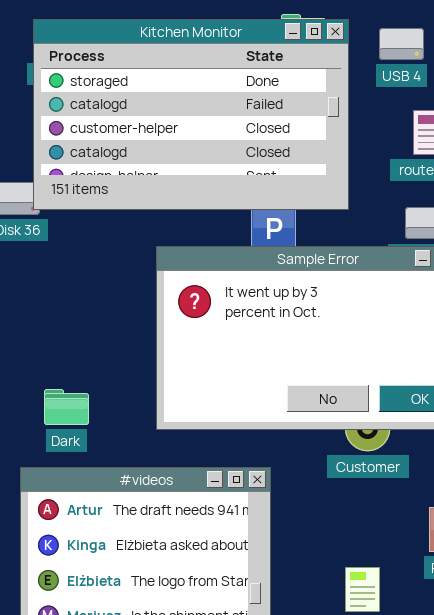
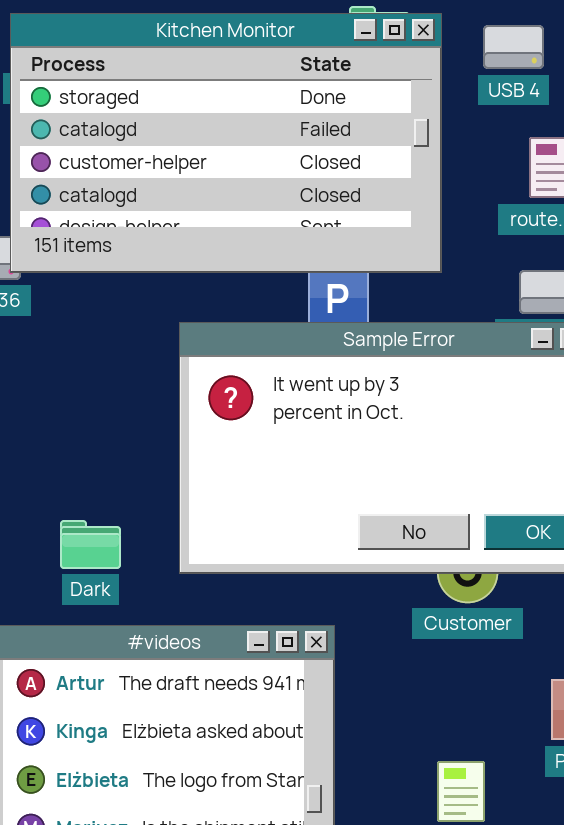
Dark: [44,389,89,425] -> [60,520,121,569], moved

